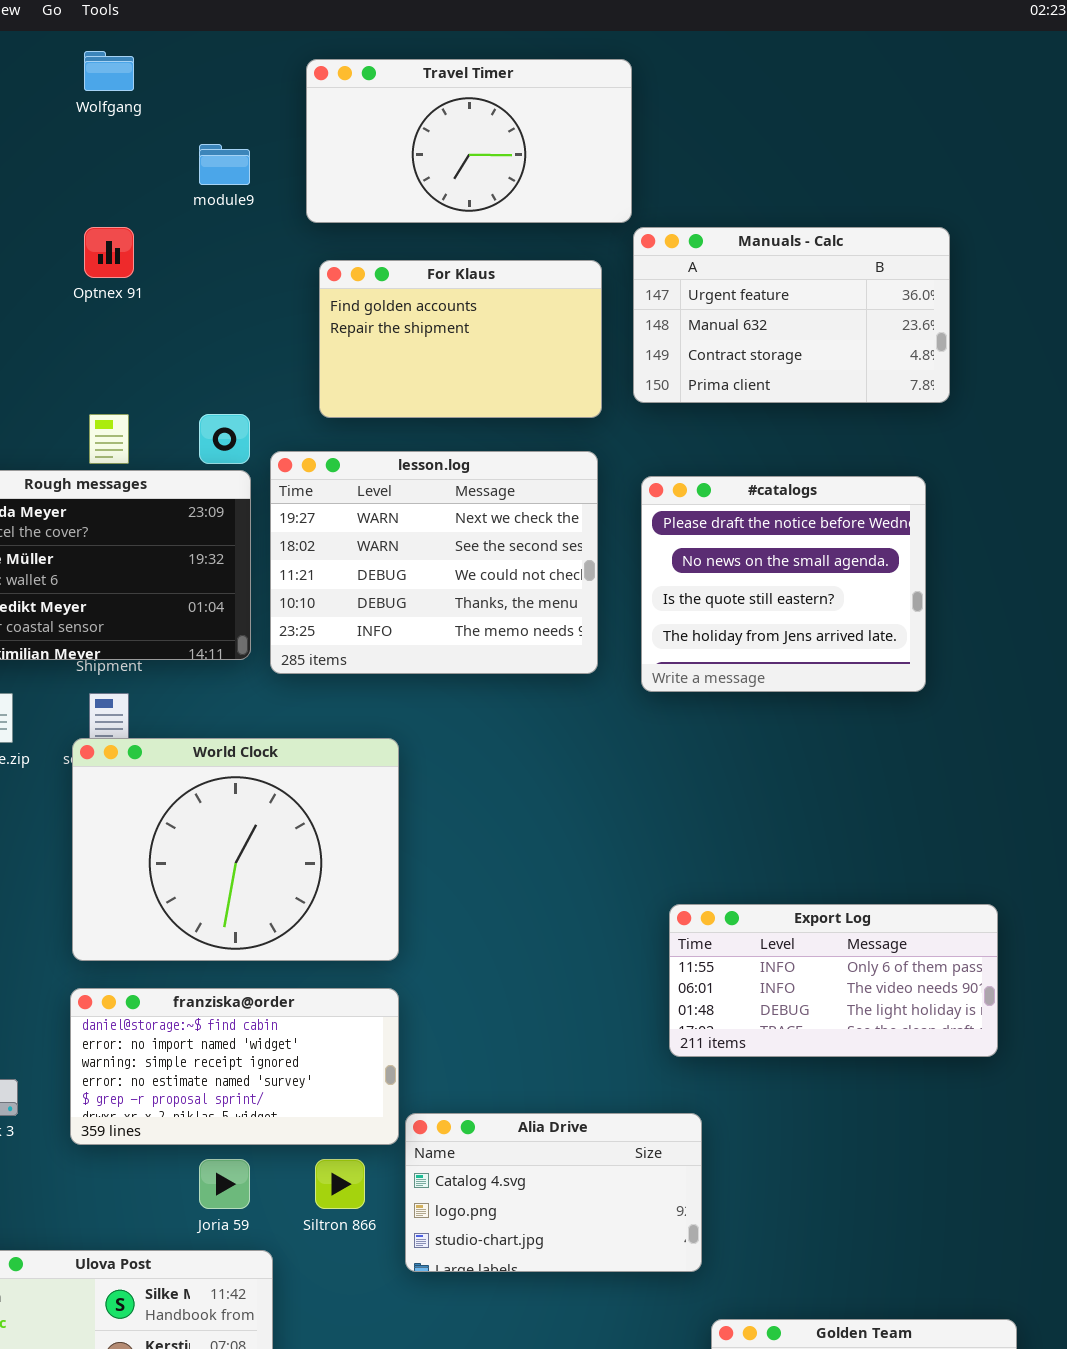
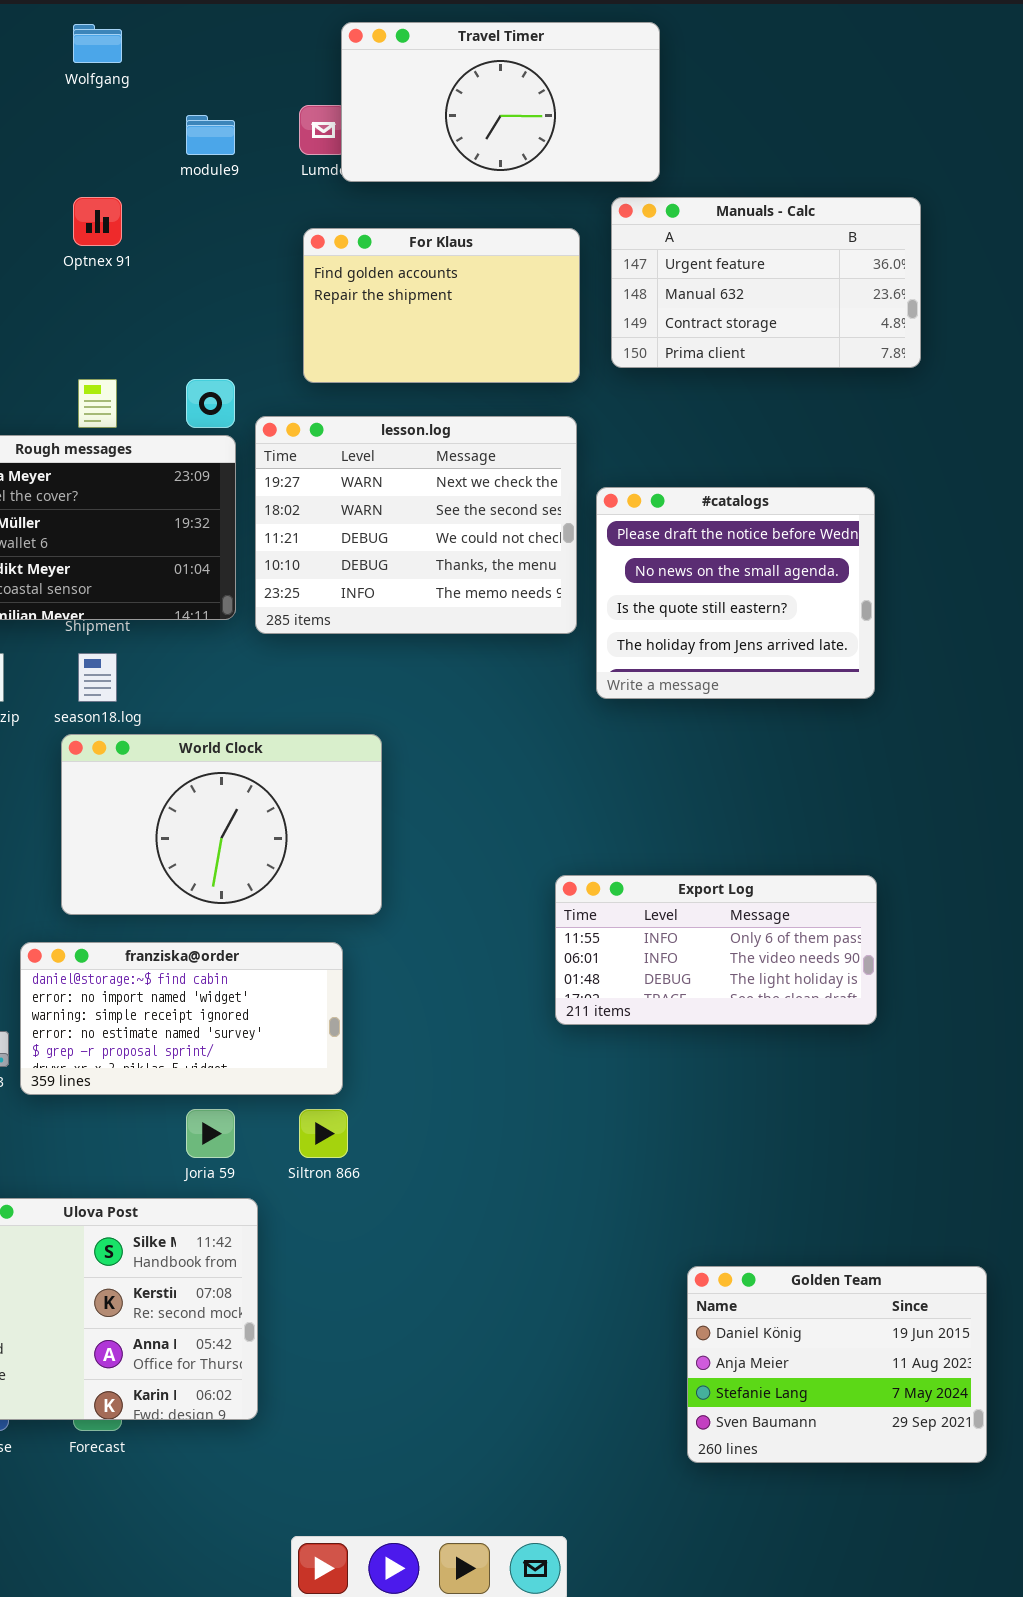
Travel Timer: [306,59,632,223] -> [341,22,660,182], moved
#catalogs: [641,476,926,692] -> [596,487,875,699], moved
World Clock: [72,738,399,961] -> [61,734,382,915], resized
Export Log: [669,904,998,1057] -> [555,875,877,1025], moved
franziska@order: [70,988,399,1145] -> [20,942,343,1095], moved
Alia Drive: [405,1113,702,1272] -> none, closed

